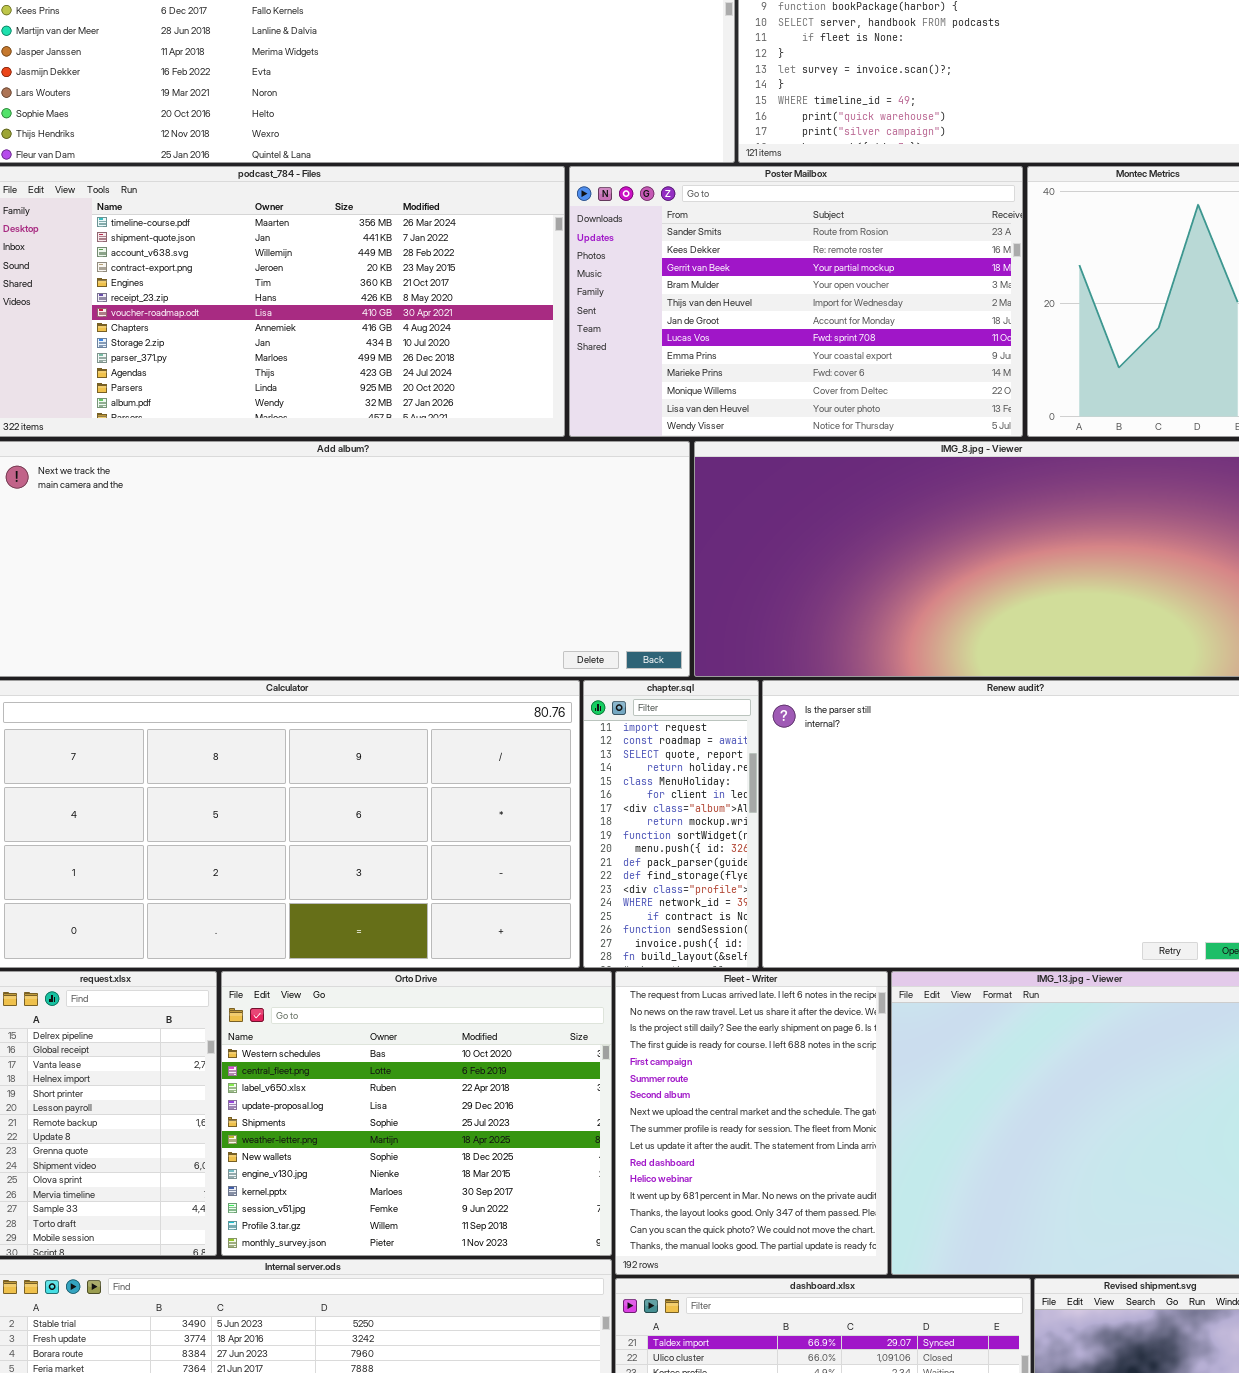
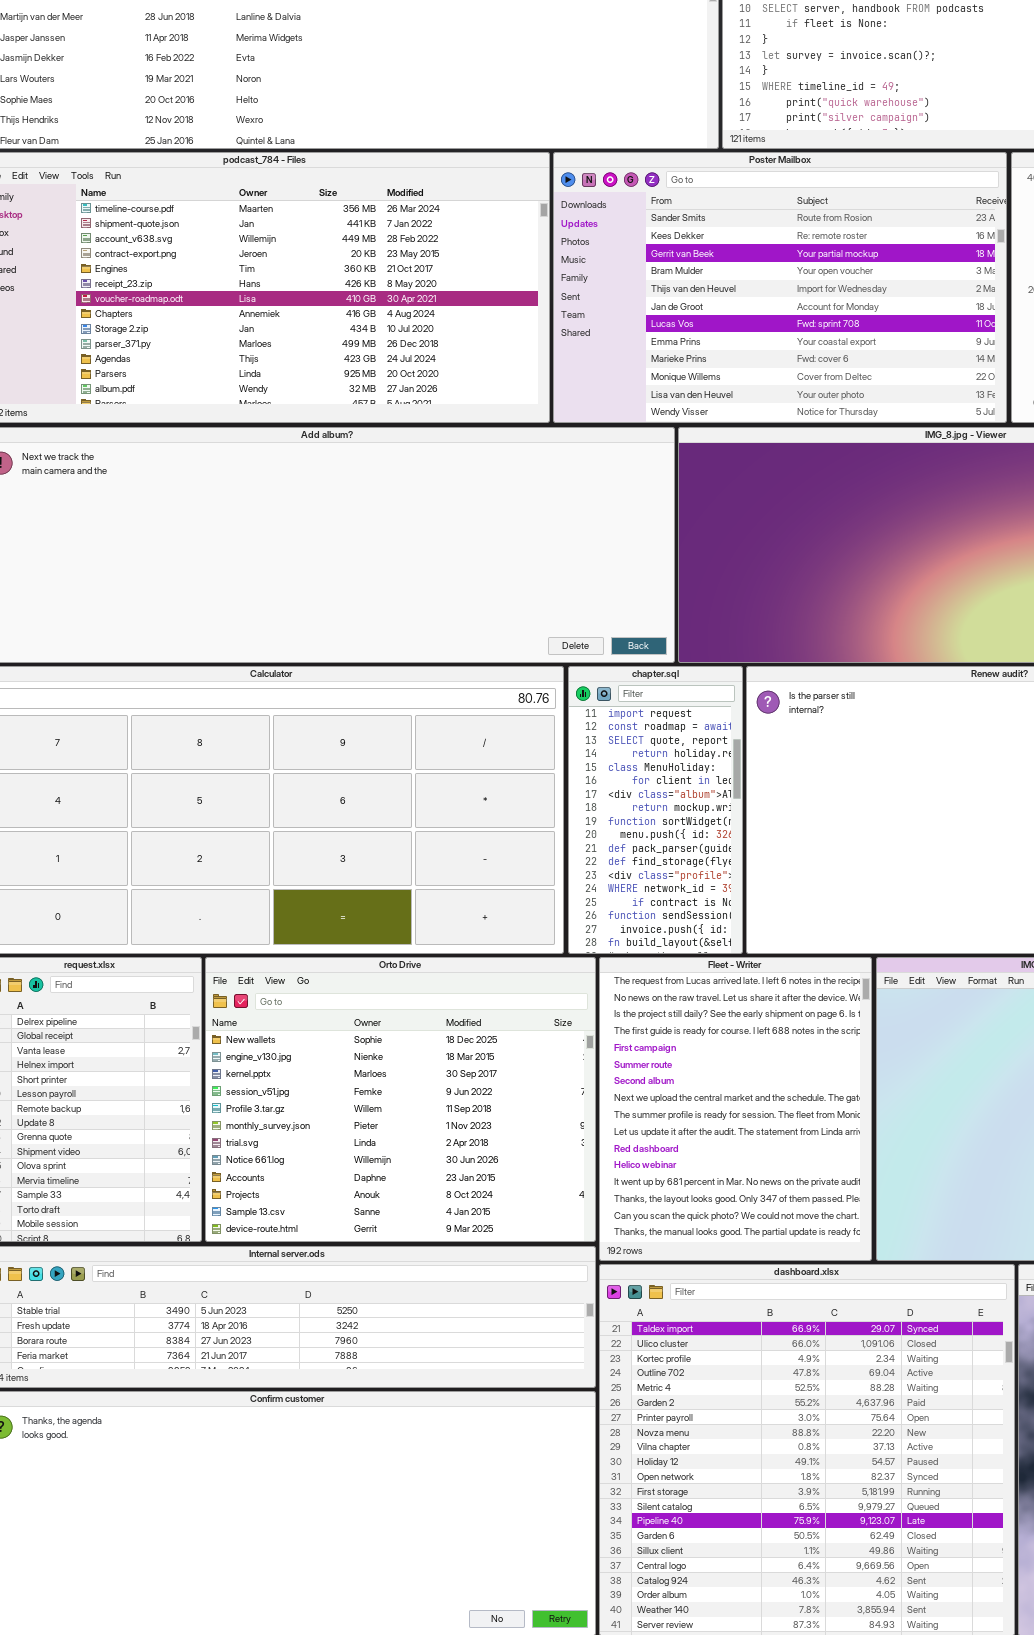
Orto Drive: [221,971,612,1256] -> [205,957,596,1242], scrolled down 6 rows

